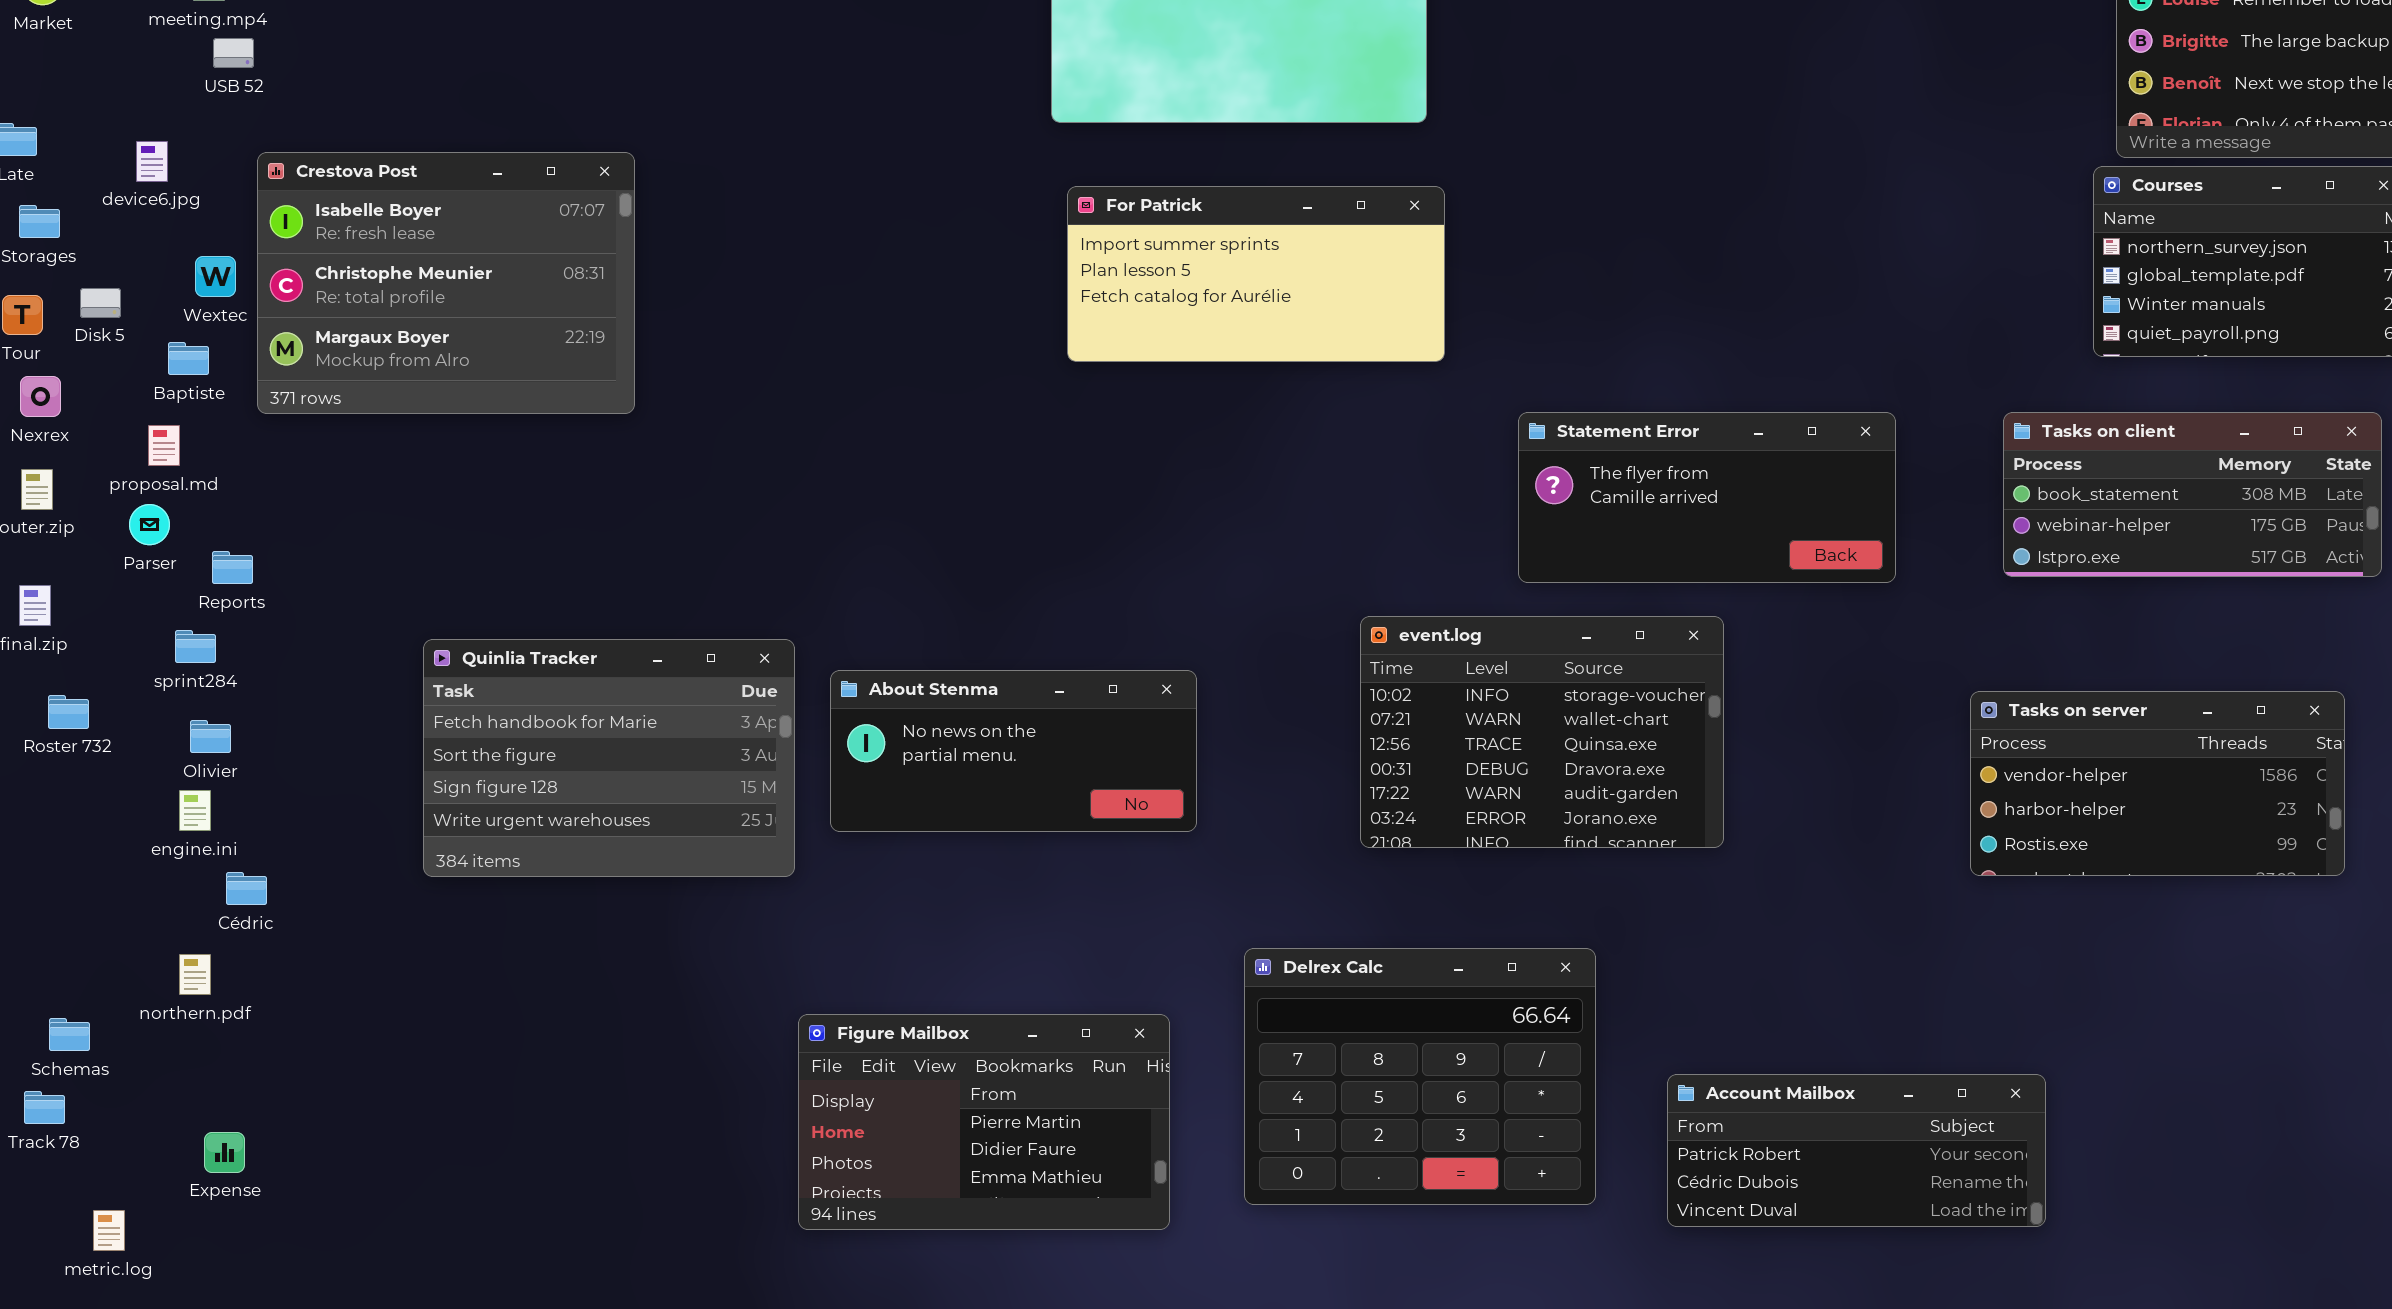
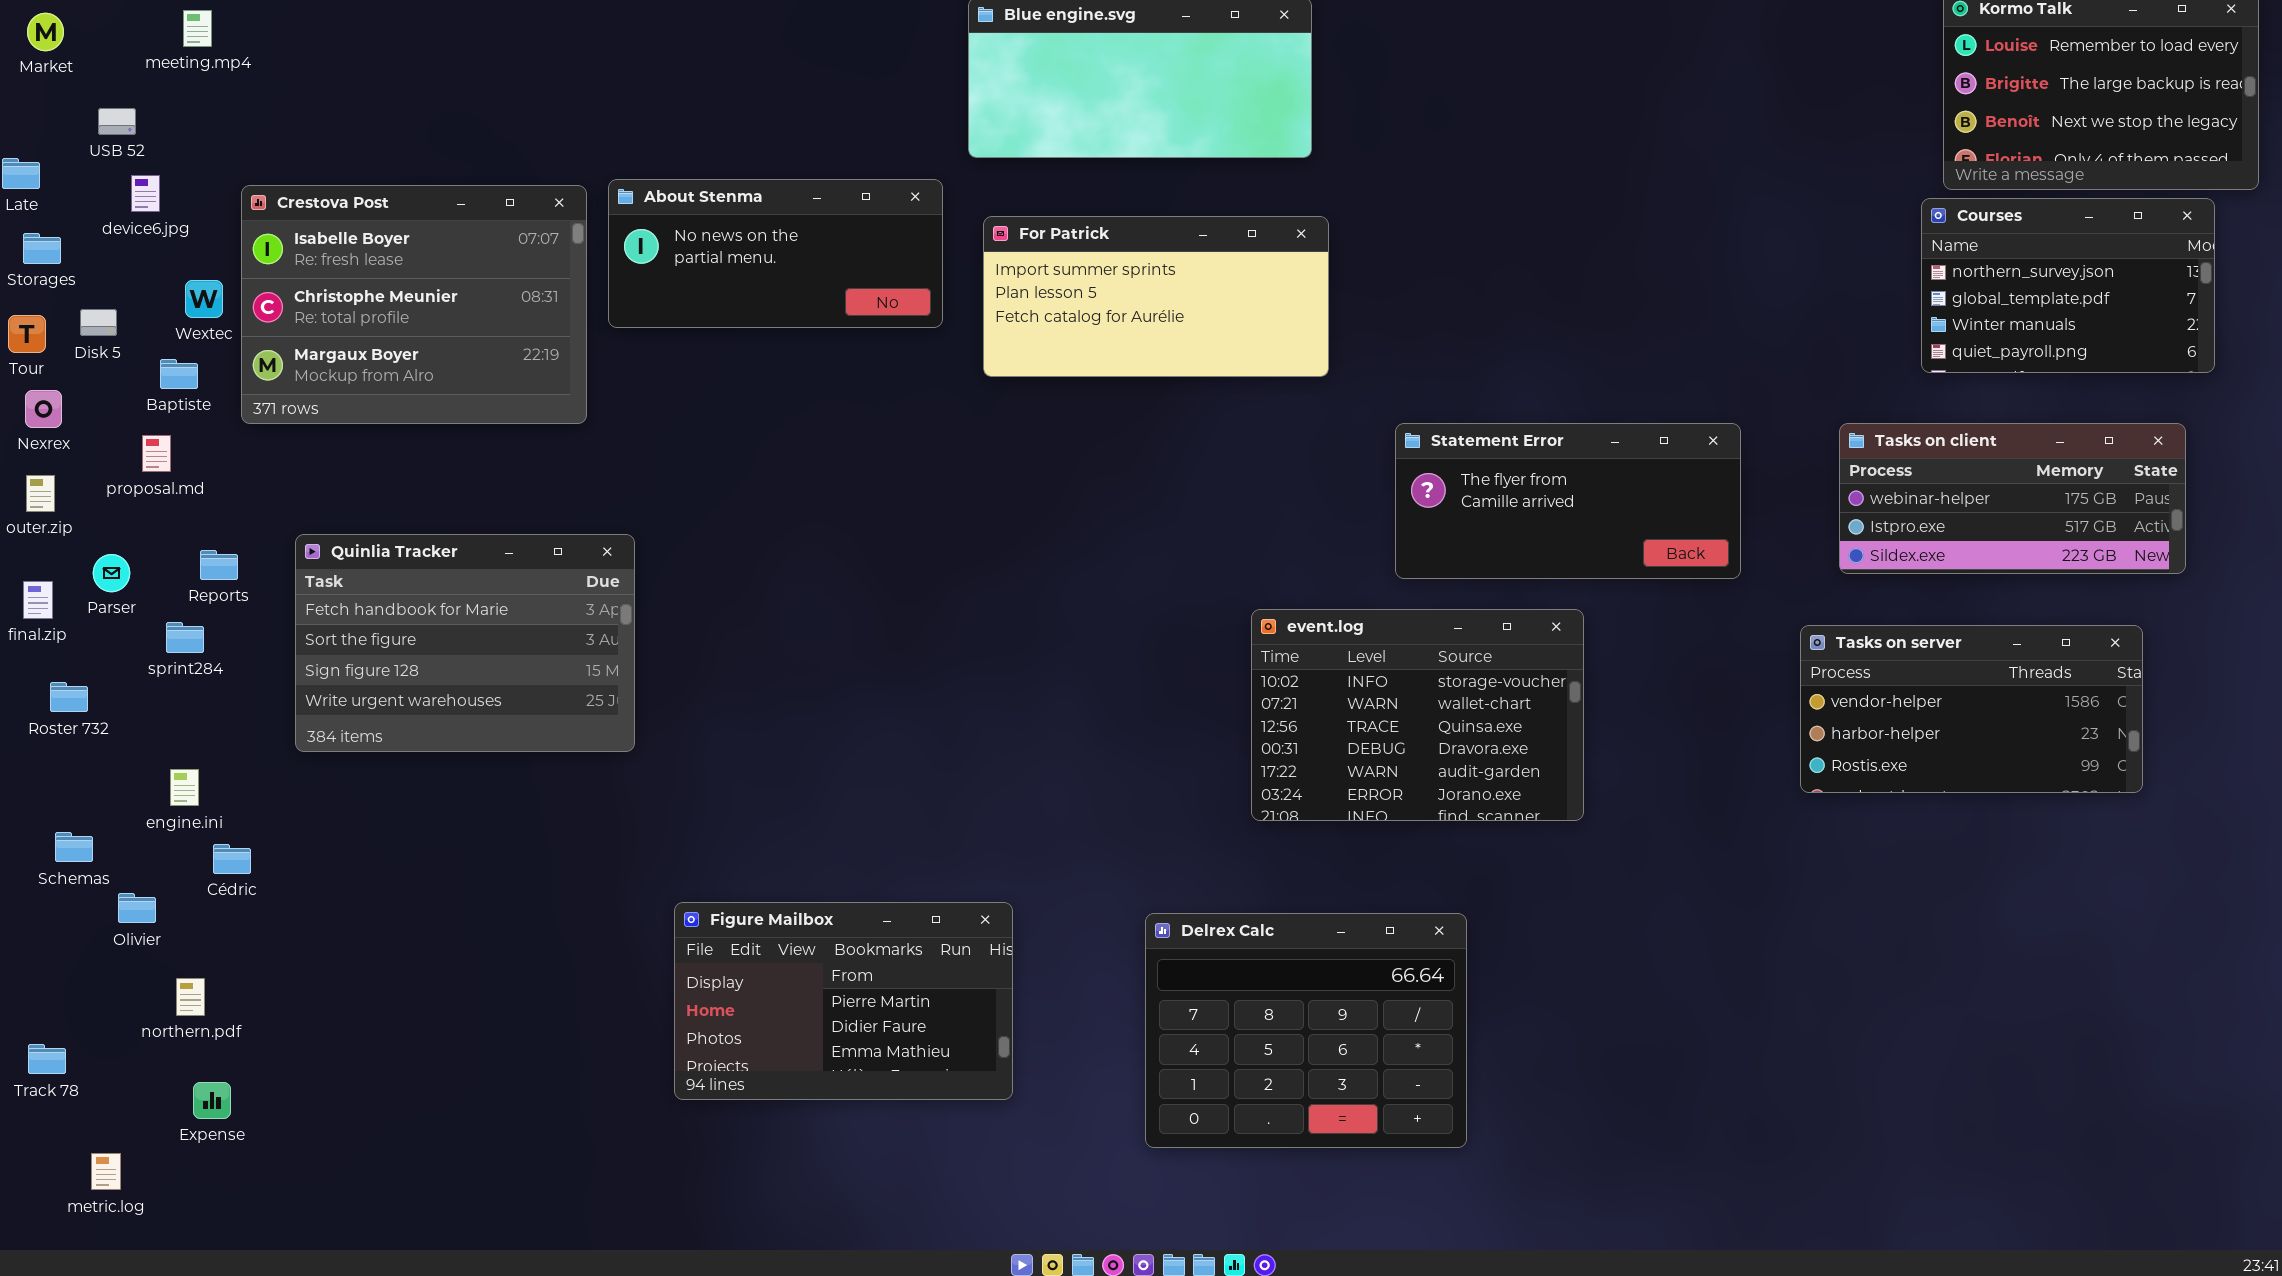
USB 52: [213,38,254,68] -> [98,108,136,135], moved
Tasks on client: [2003,412,2382,577] -> [1839,423,2186,574], scrolled down 1 row
Parser: [129,504,170,545] -> [93,554,130,592], moved
Quinlia Tracker: [423,639,795,877] -> [295,534,635,752], moved
About Stenma: [830,670,1197,832] -> [608,179,943,328], moved
Tasks on server: [1970,691,2345,876] -> [1800,625,2143,793], moved
Olivier: [190,720,231,753] -> [118,893,156,923], moved
northern.pdf: [179,954,211,995] -> [176,978,205,1016], moved
Figure Mailbox: [798,1014,1170,1230] -> [674,902,1013,1100], moved
Schemas: [49,1018,90,1051] -> [55,832,93,862], moved
Account Mailbox: [1667,1074,2046,1227] -> none, closed

